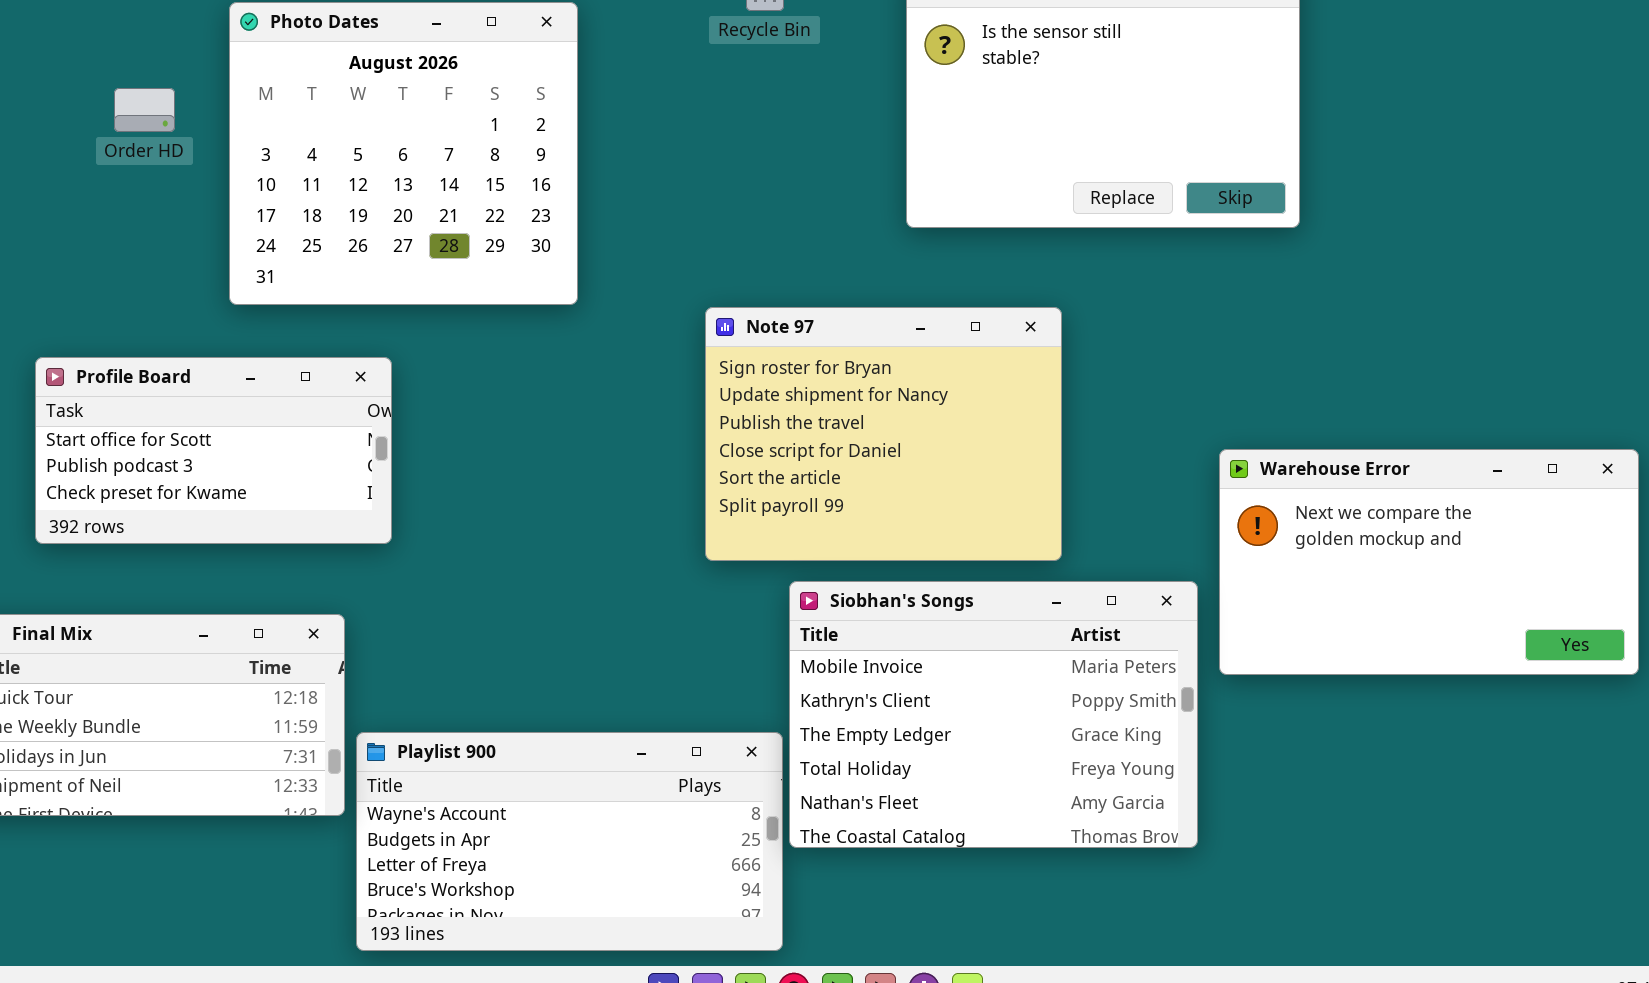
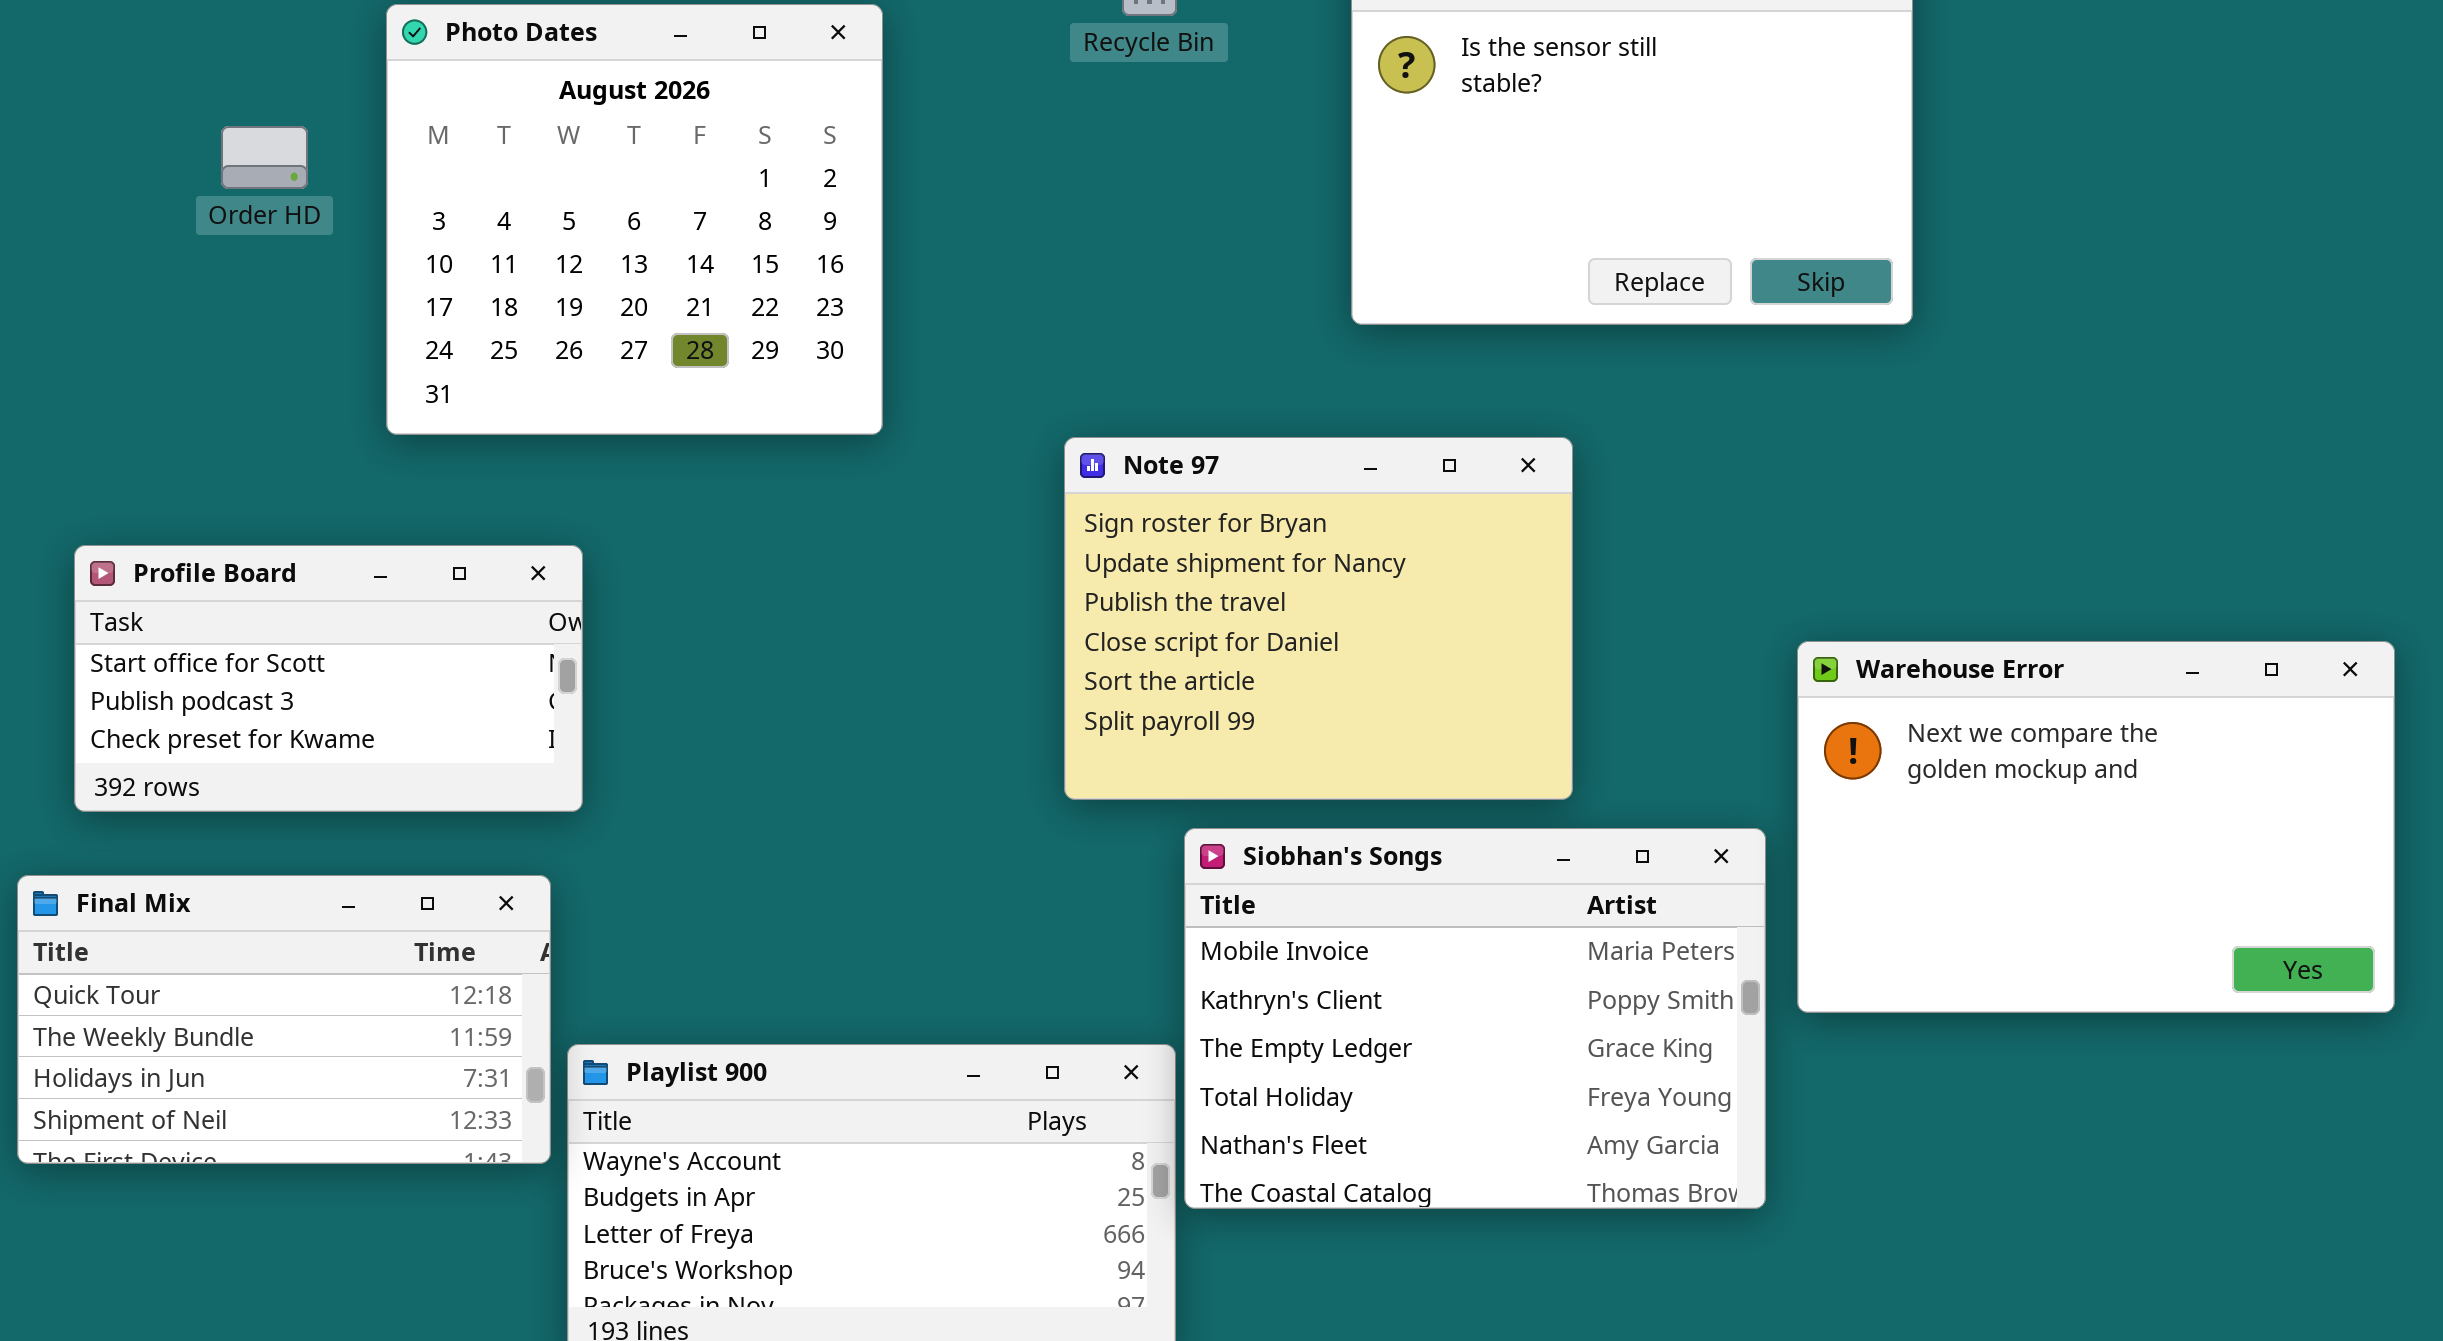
Profile Board: [35,357,392,544] -> [74,545,583,812], moved
Warehouse Error: [1219,449,1639,675] -> [1797,641,2395,1013], resized

